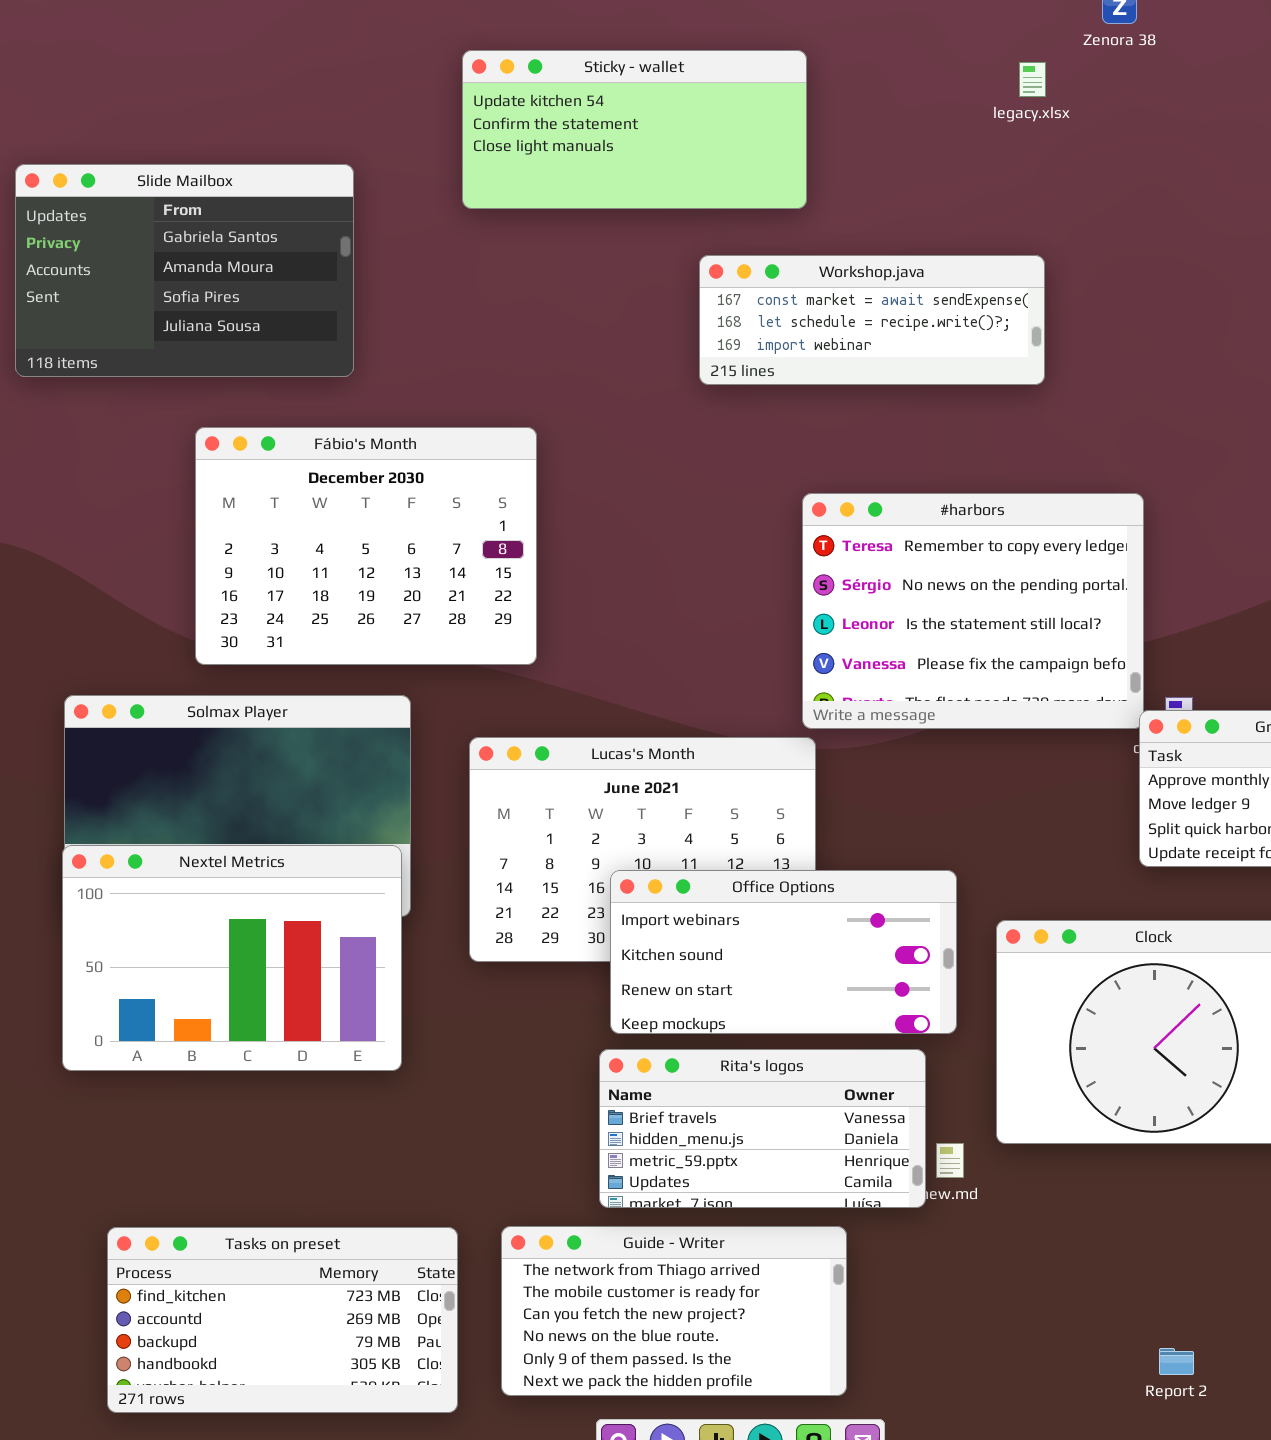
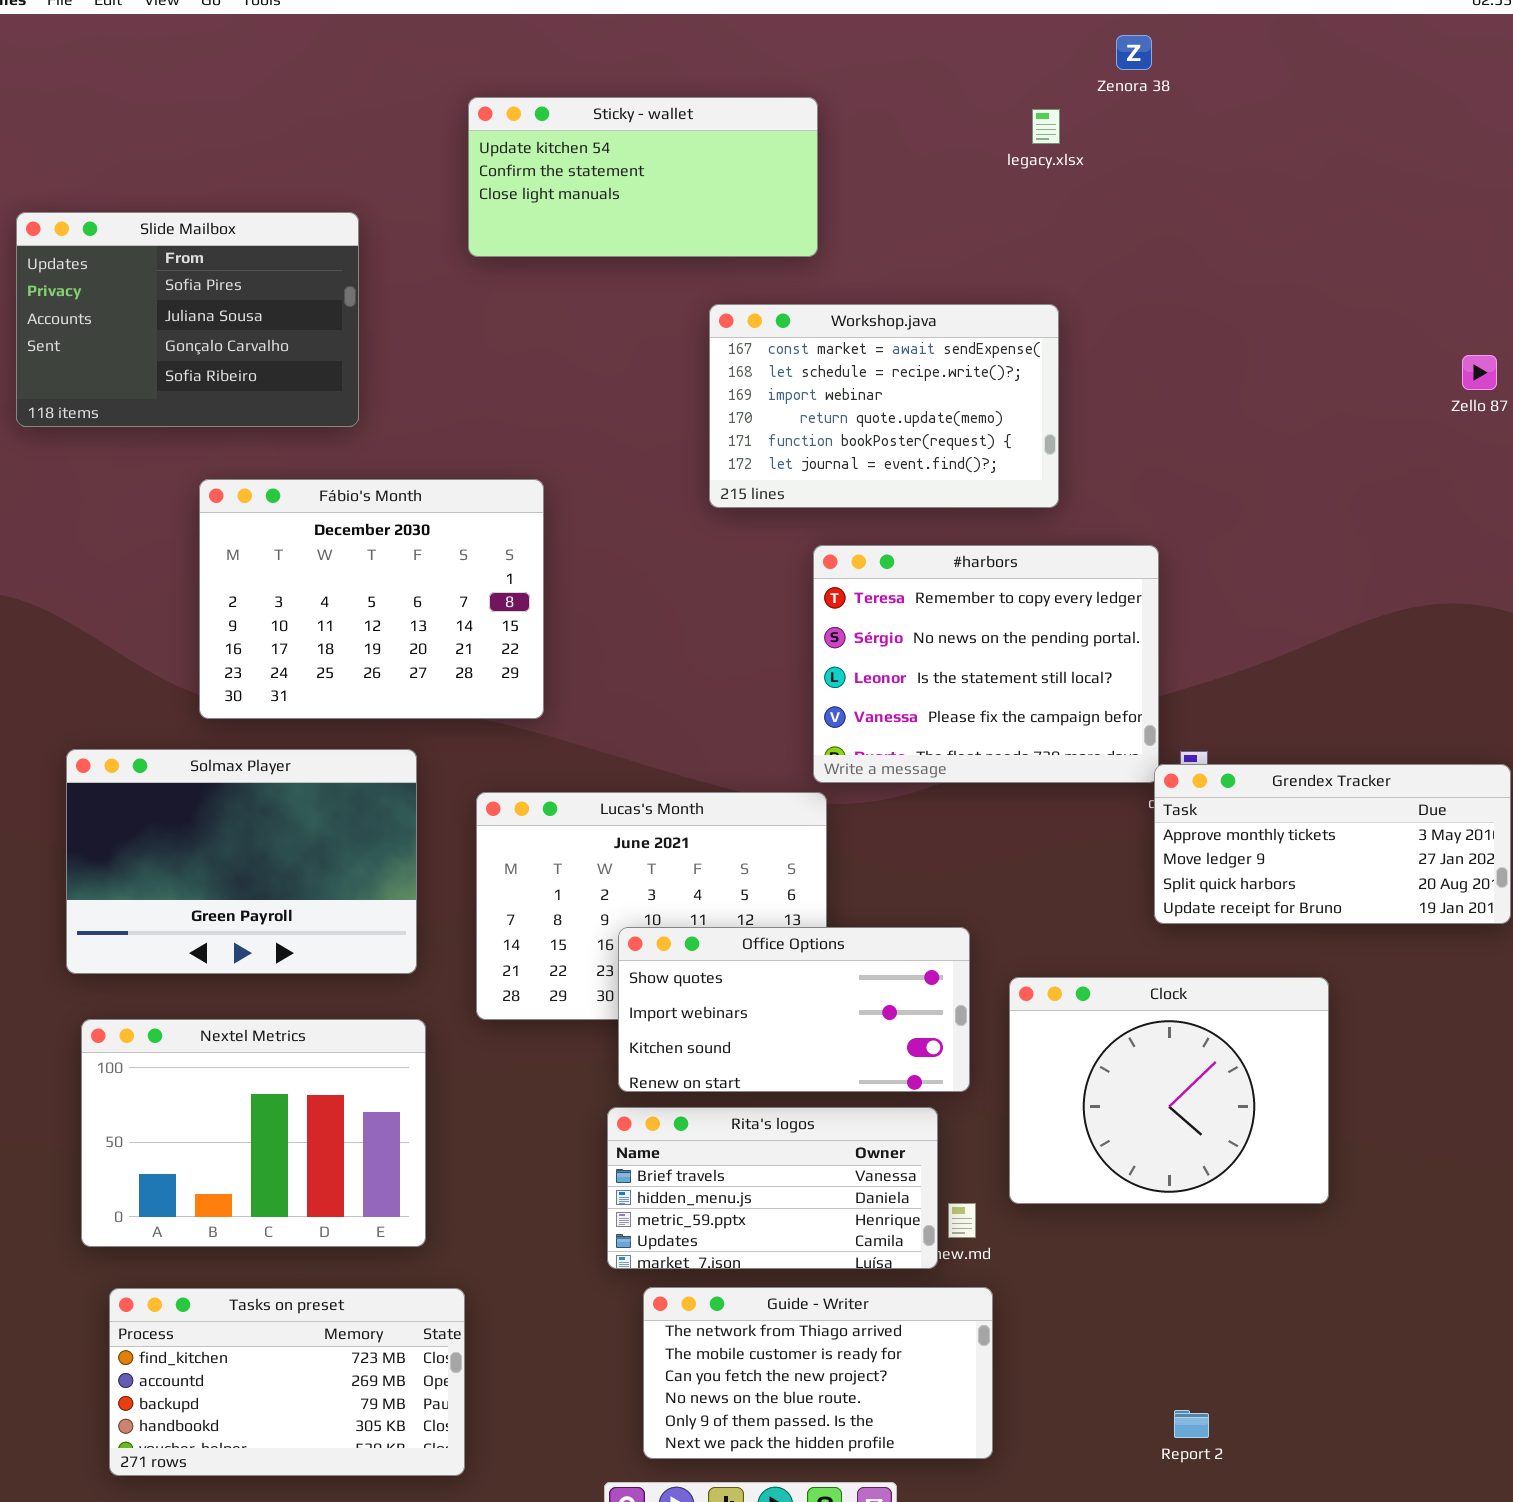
Slide Mailbox: [15,164,354,377] -> [16,212,359,427], scrolled down 2 rows
Workshop.java: [699,255,1045,385] -> [709,304,1059,508], resized
Nextel Metrics: [62,845,402,1071] -> [81,1019,426,1247], moved
Office Options: [610,870,957,1034] -> [618,927,970,1092], scrolled up 1 row
Guide - Writer: [501,1226,847,1396] -> [643,1287,993,1459], moved

